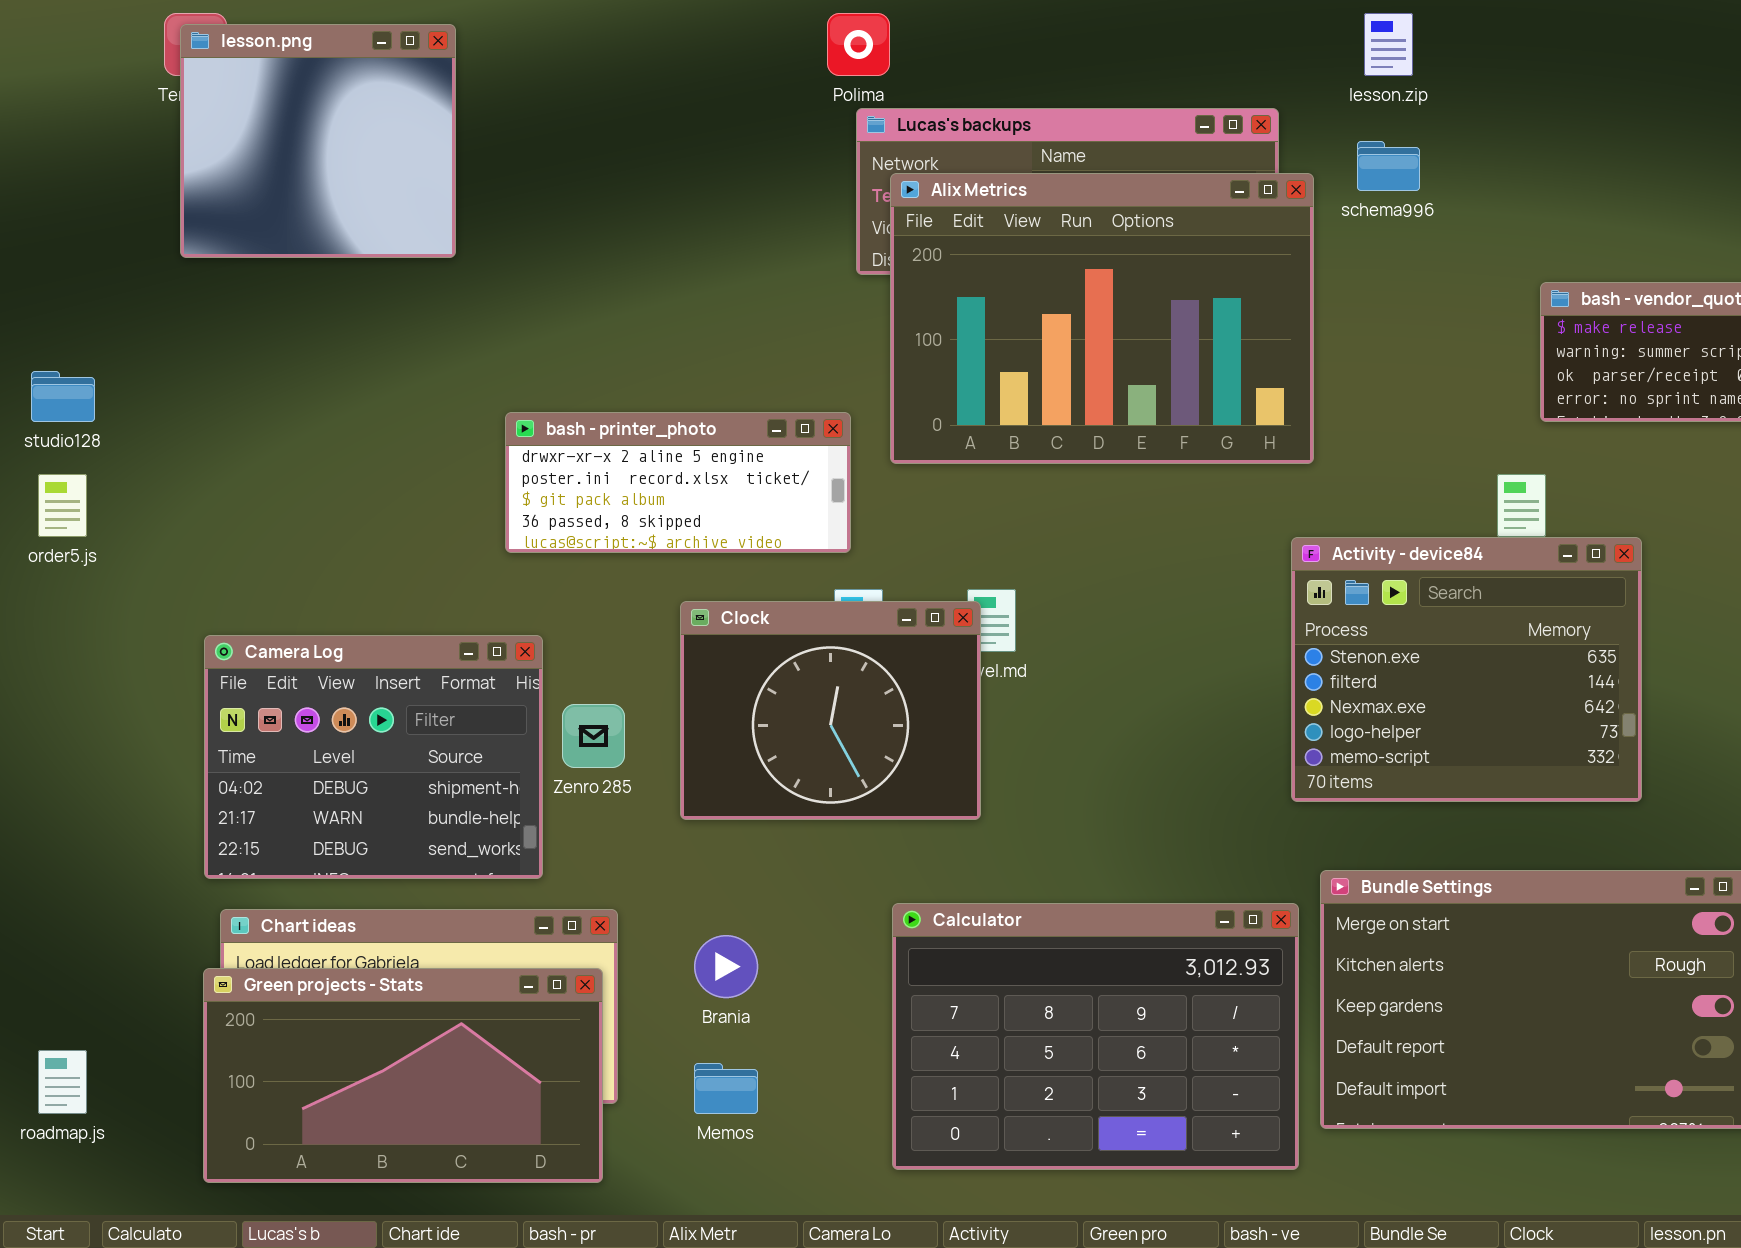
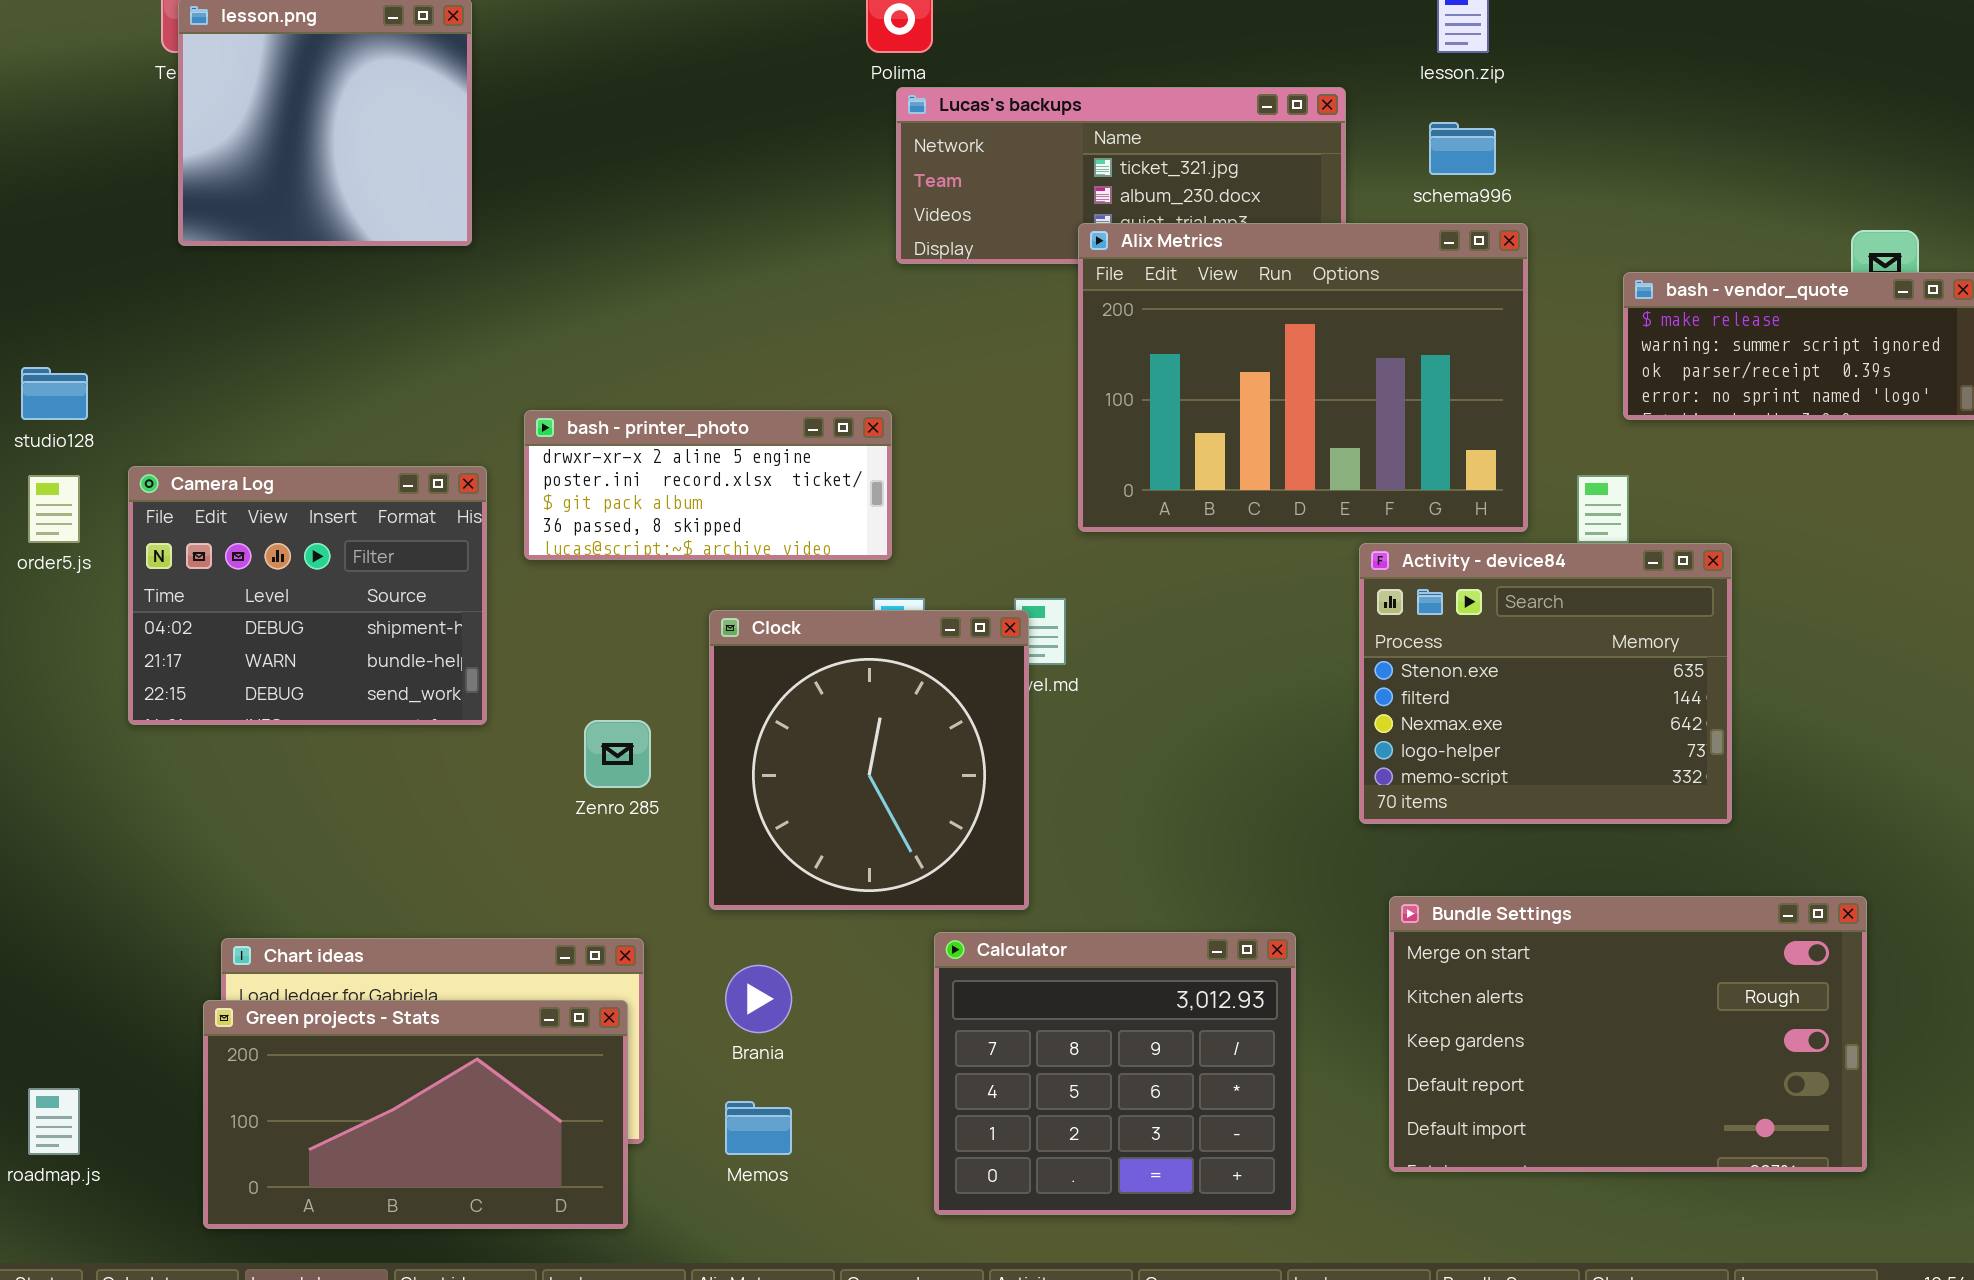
Alix Metrics: [890,173,1314,464] -> [1078,223,1528,532], moved
Clock: [680,601,981,820] -> [709,610,1029,910], resized
Camera Log: [204,635,543,879] -> [128,466,487,725], moved
Calculator: [892,903,1299,1170] -> [934,932,1296,1215], resized

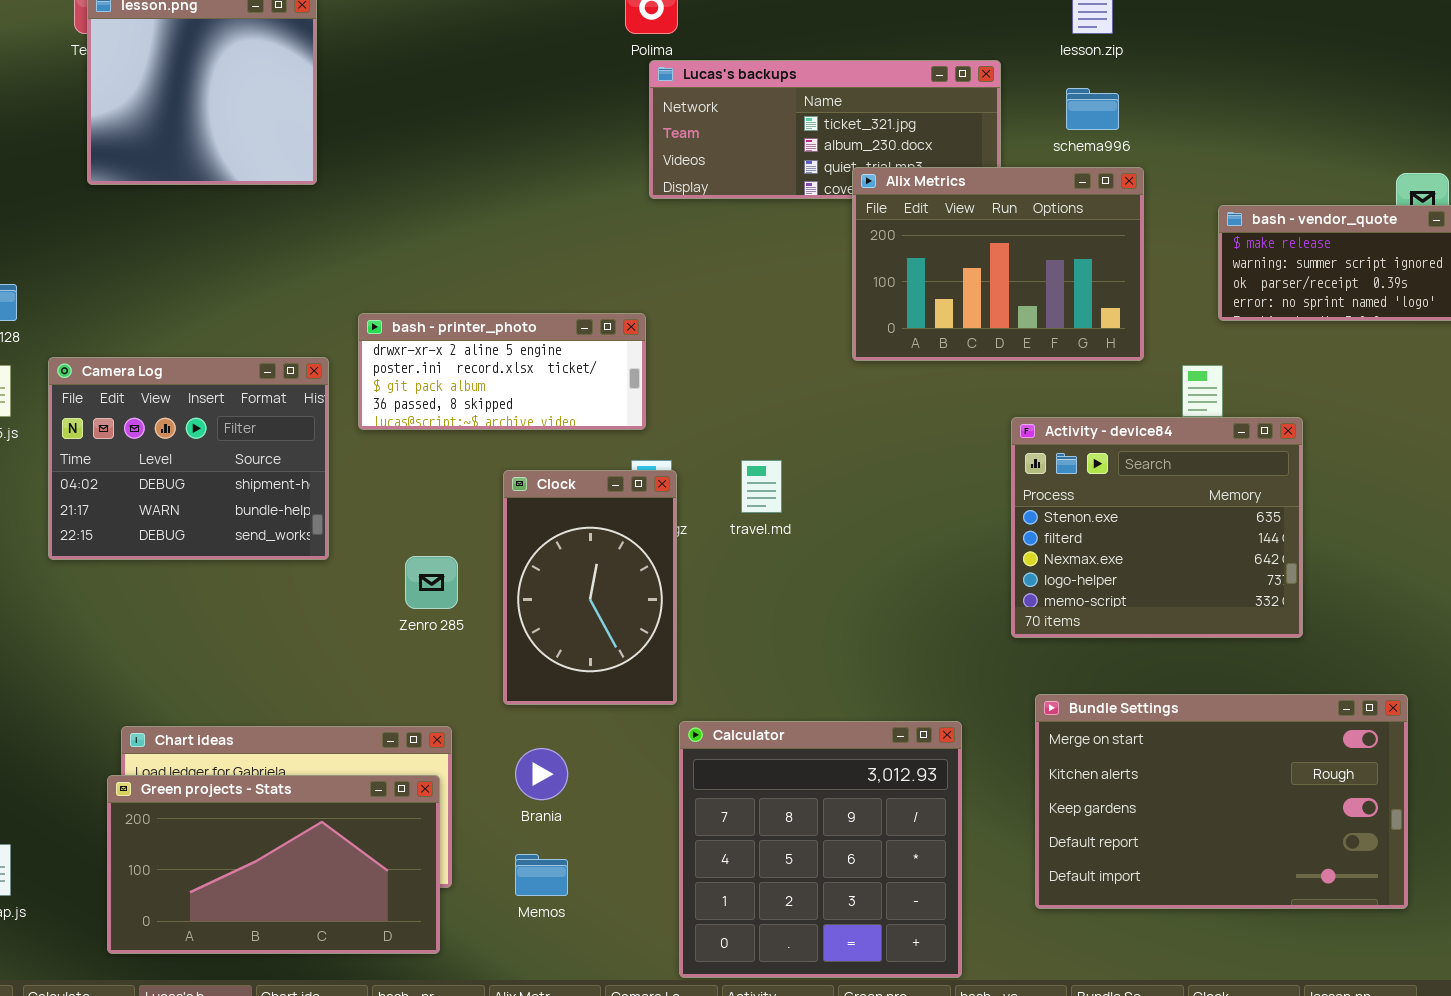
Alix Metrics: [1078,223,1528,532] -> [852,167,1144,361], resized
Clock: [709,610,1029,910] -> [503,470,677,705], resized
Calculator: [934,932,1296,1215] -> [679,721,962,978], resized

